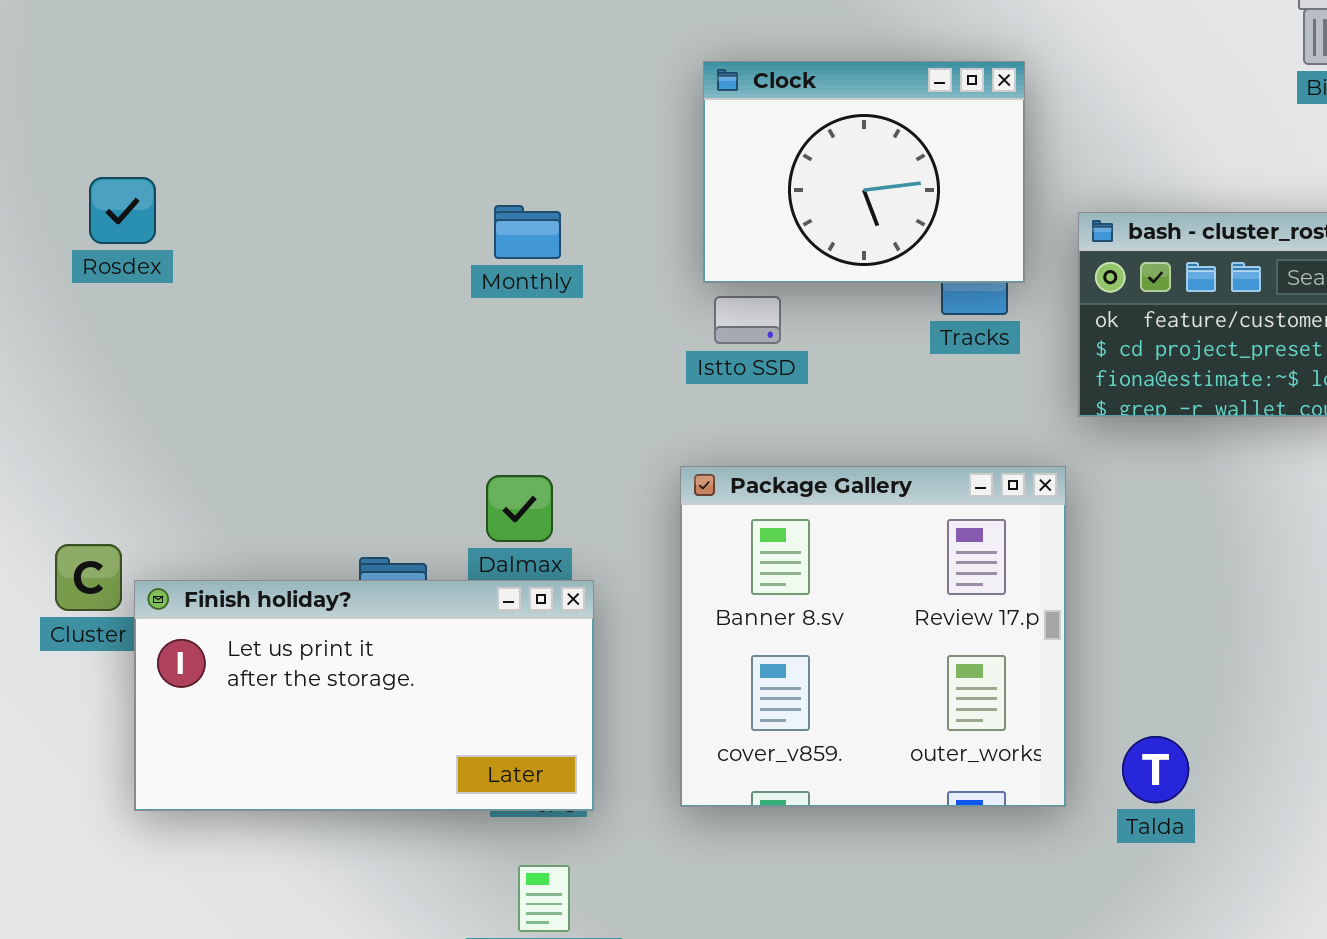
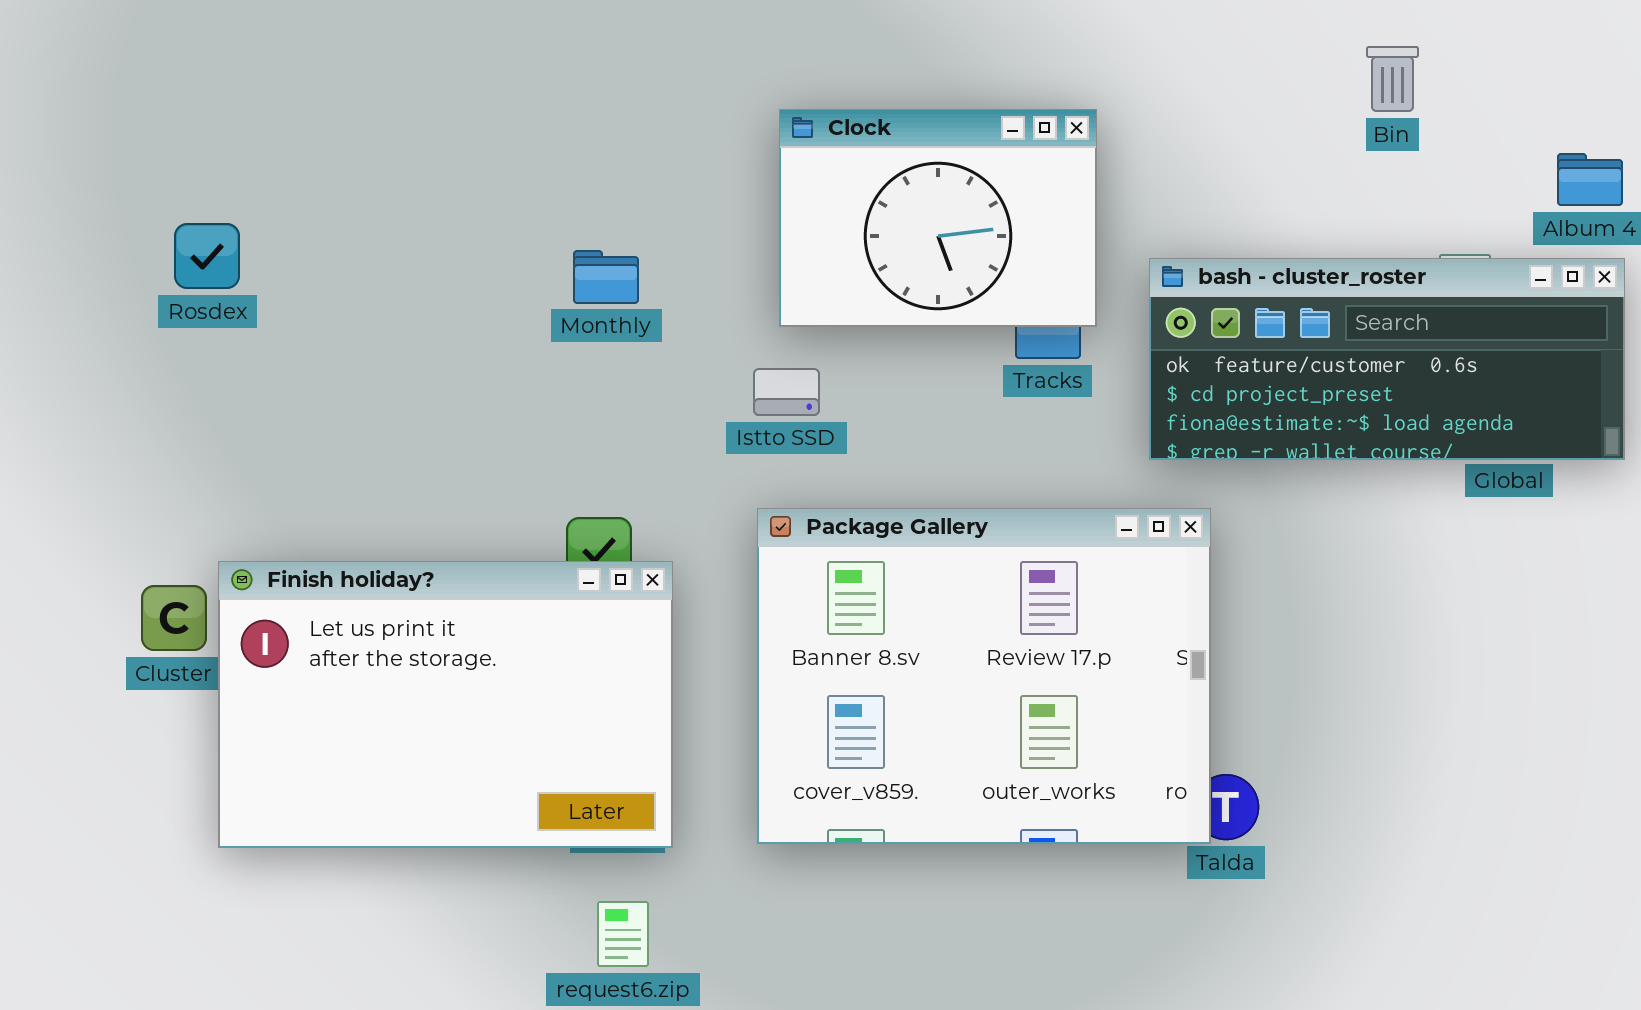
Istto SSD: [714,296,781,344] -> [753,368,820,416], moved
Package Gallery: [680,466,1066,807] -> [757,508,1211,844], resized
Finish holiday?: [134,580,594,811] -> [218,561,673,848], resized

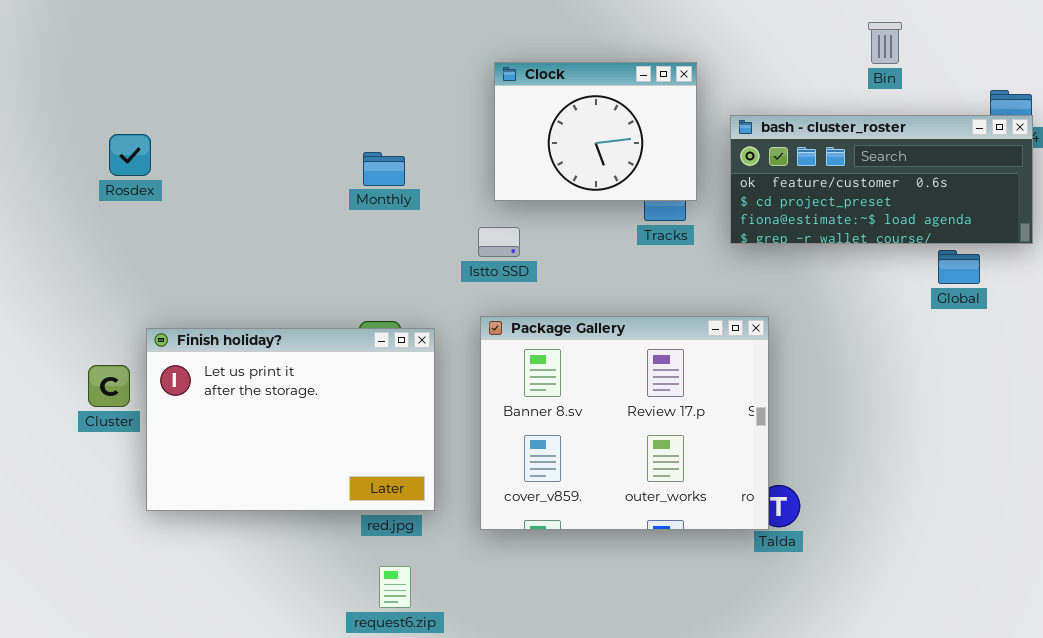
bash - cluster_roster: [1149,258,1625,460] -> [730,115,1033,244], moved
Finish holiday?: [218,561,673,848] -> [146,328,435,511], moved

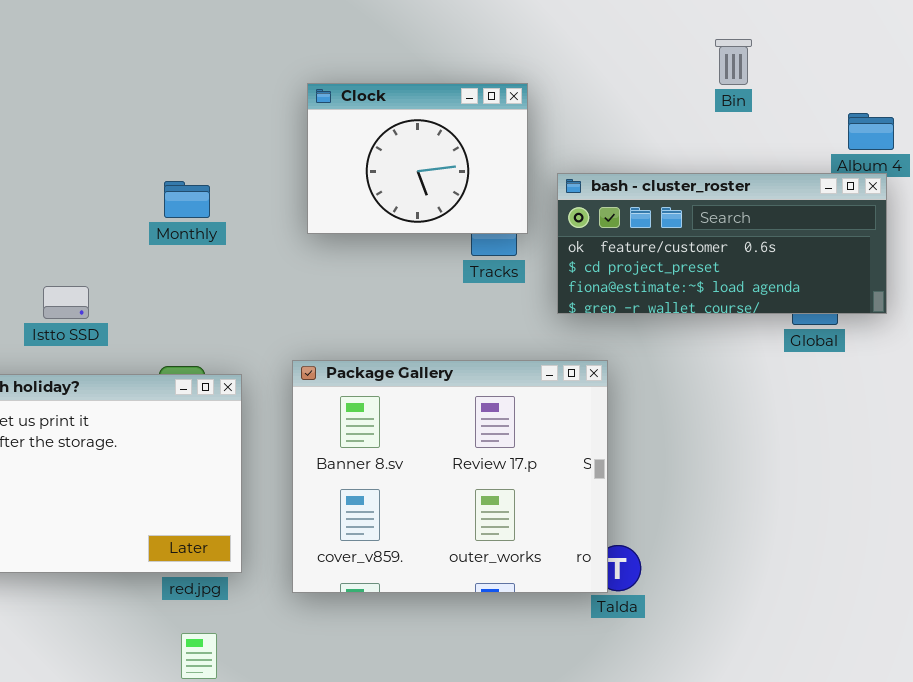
bash - cluster_roster: [730,115,1033,244] -> [557,173,887,314], moved
Istto SSD: [478,227,520,257] -> [43,286,89,319], moved

